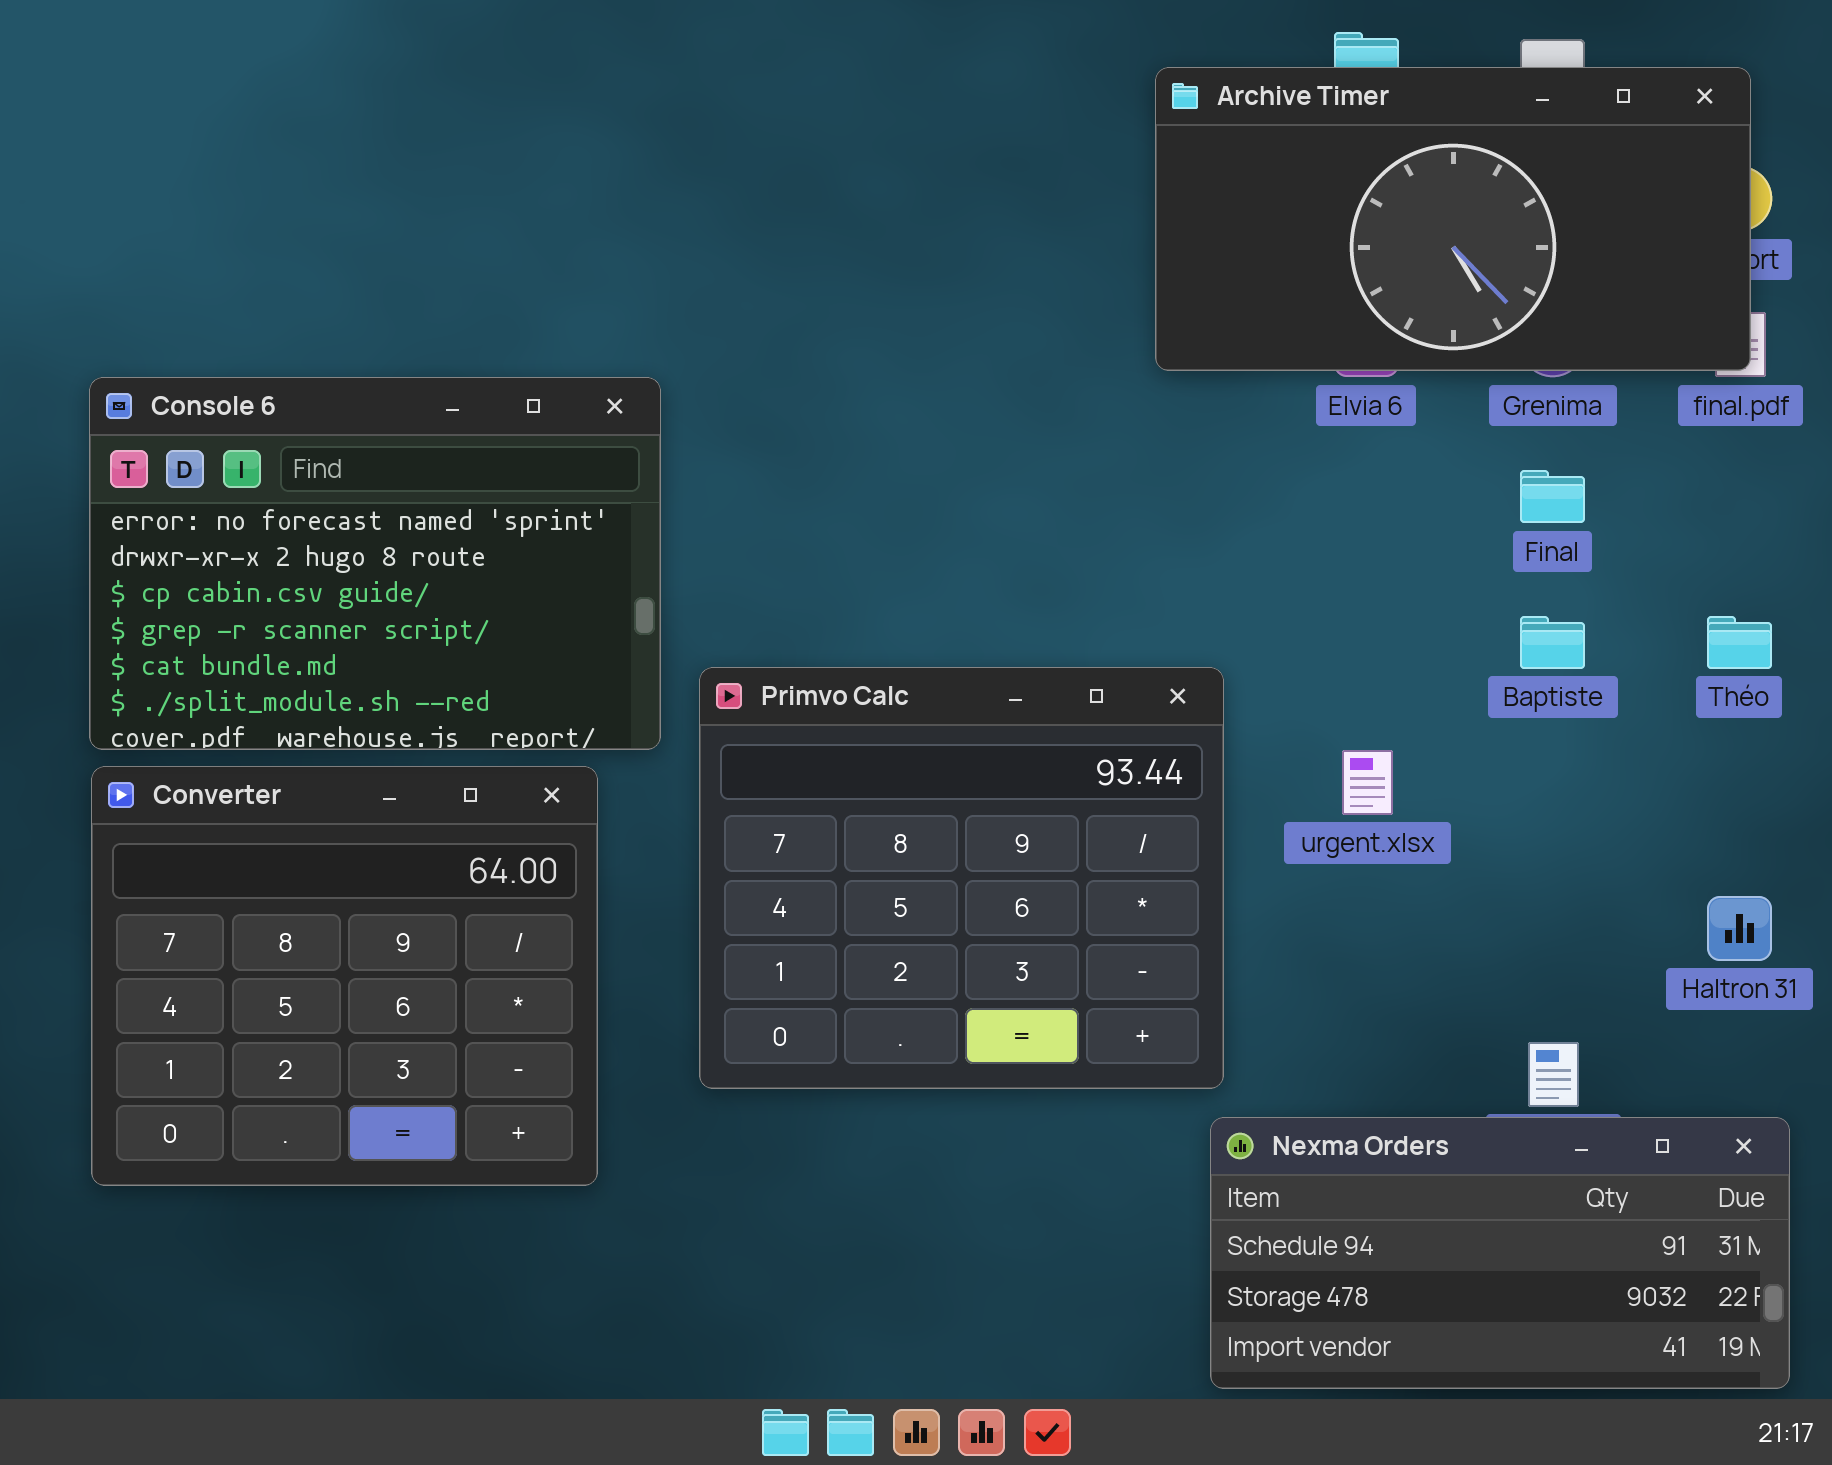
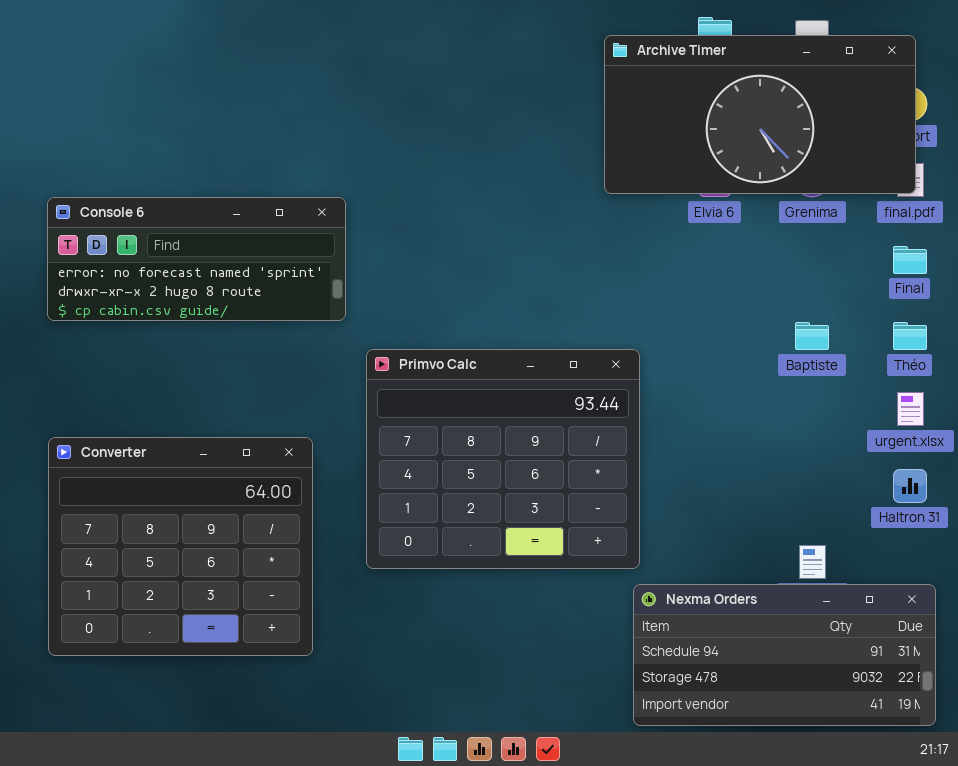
Console 6: [89,377,661,750] -> [47,197,346,321], resized
Final: [1520,470,1585,523] -> [893,246,927,274], moved
urgent.xlsx: [1342,750,1393,815] -> [897,392,924,426], moved
Converter: [91,766,598,1186] -> [48,437,313,656], moved

